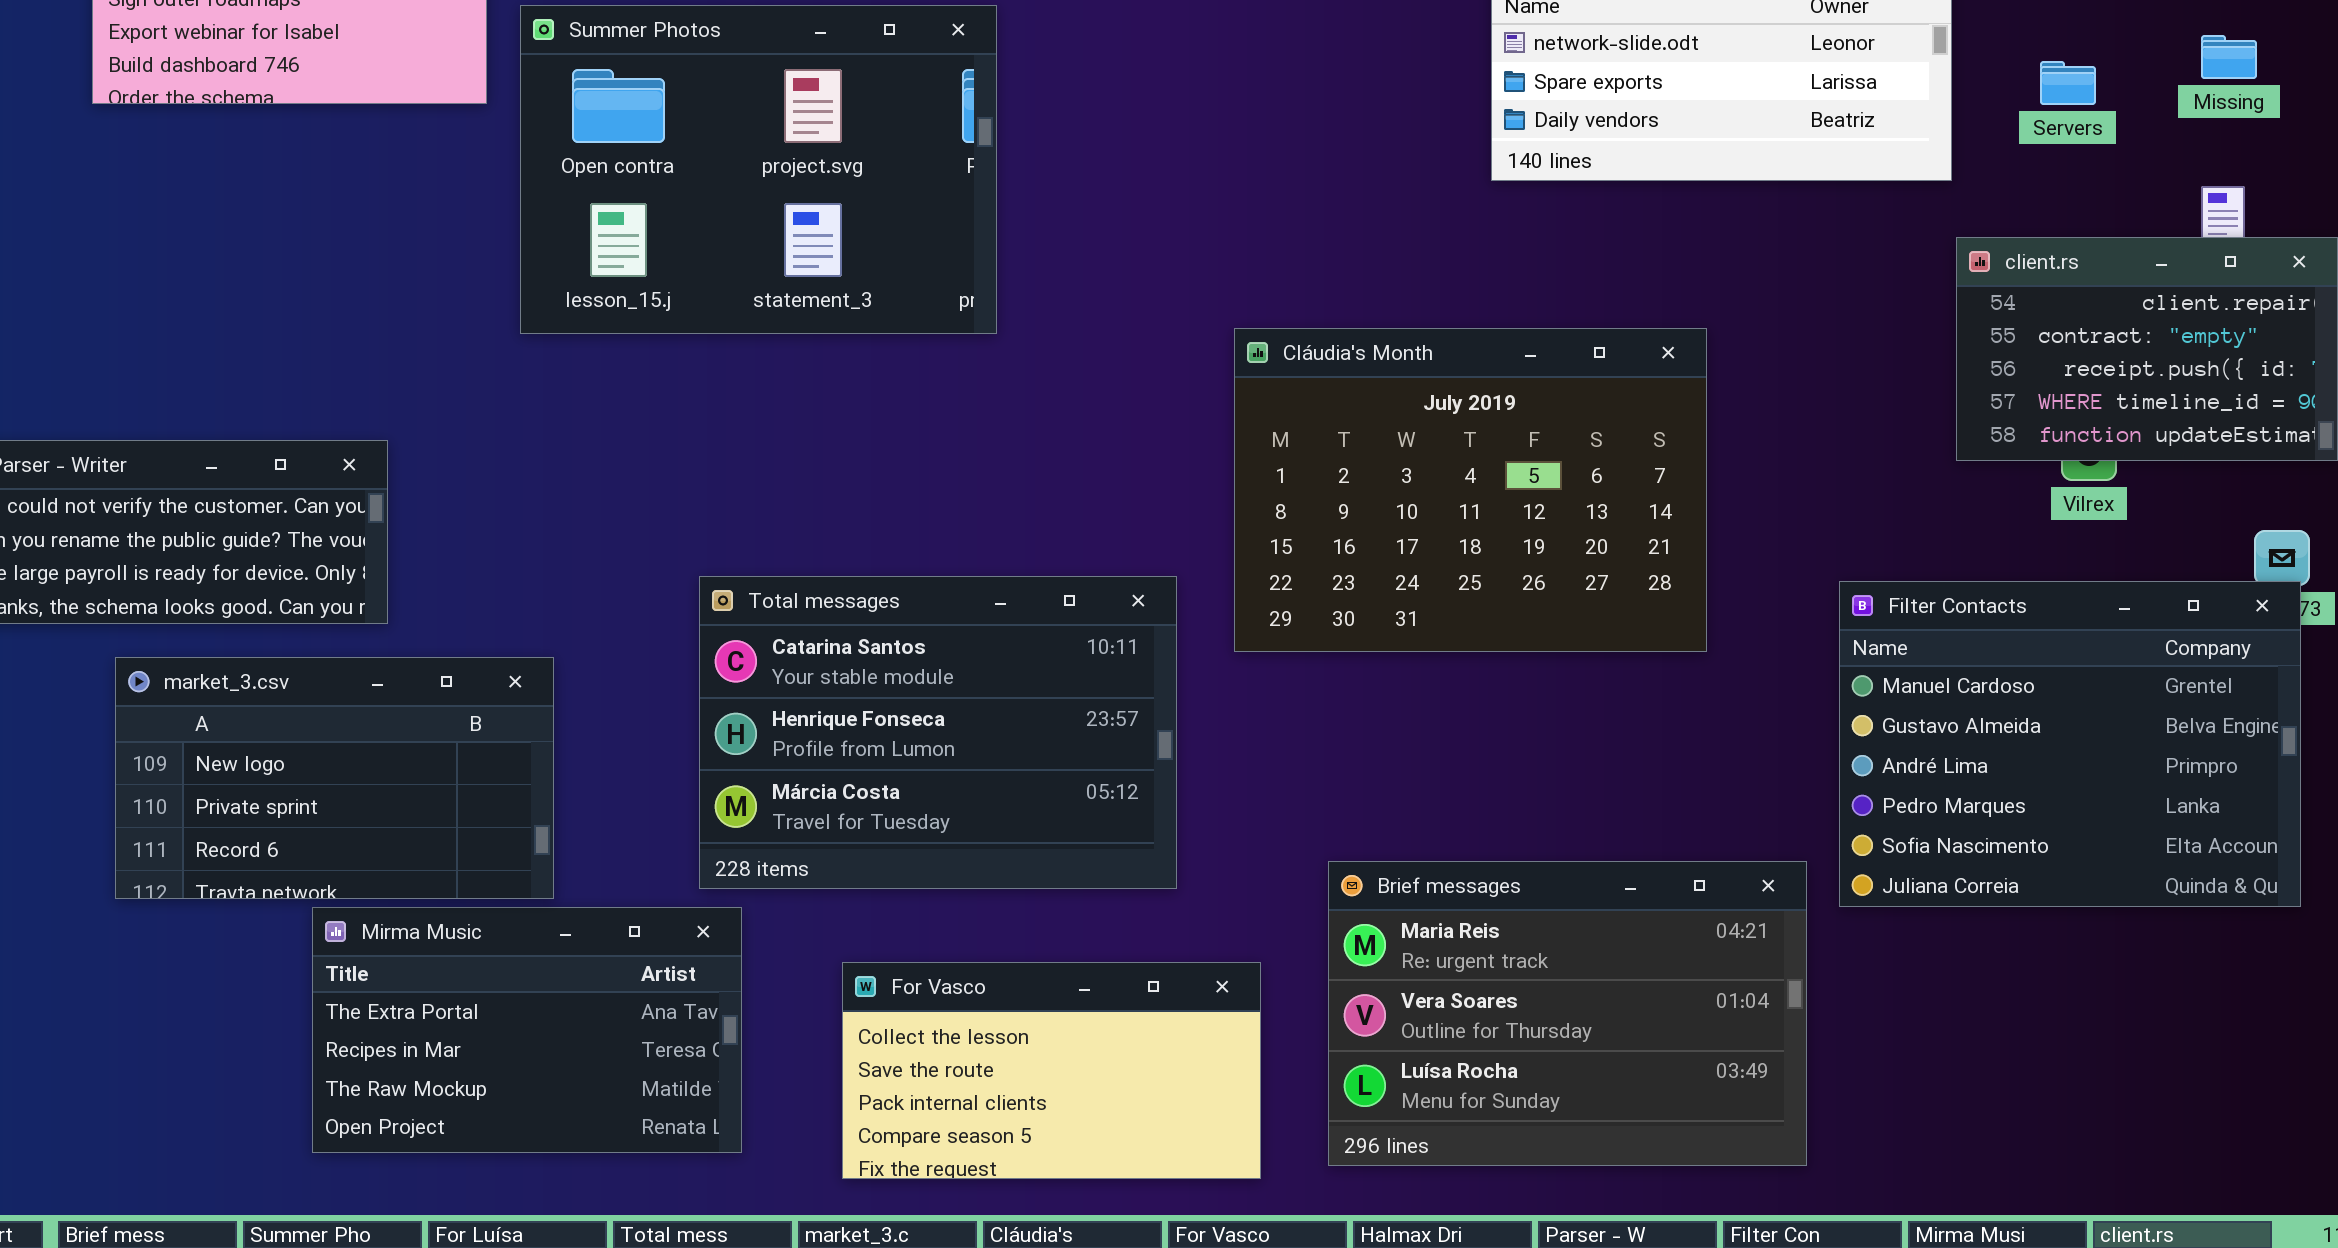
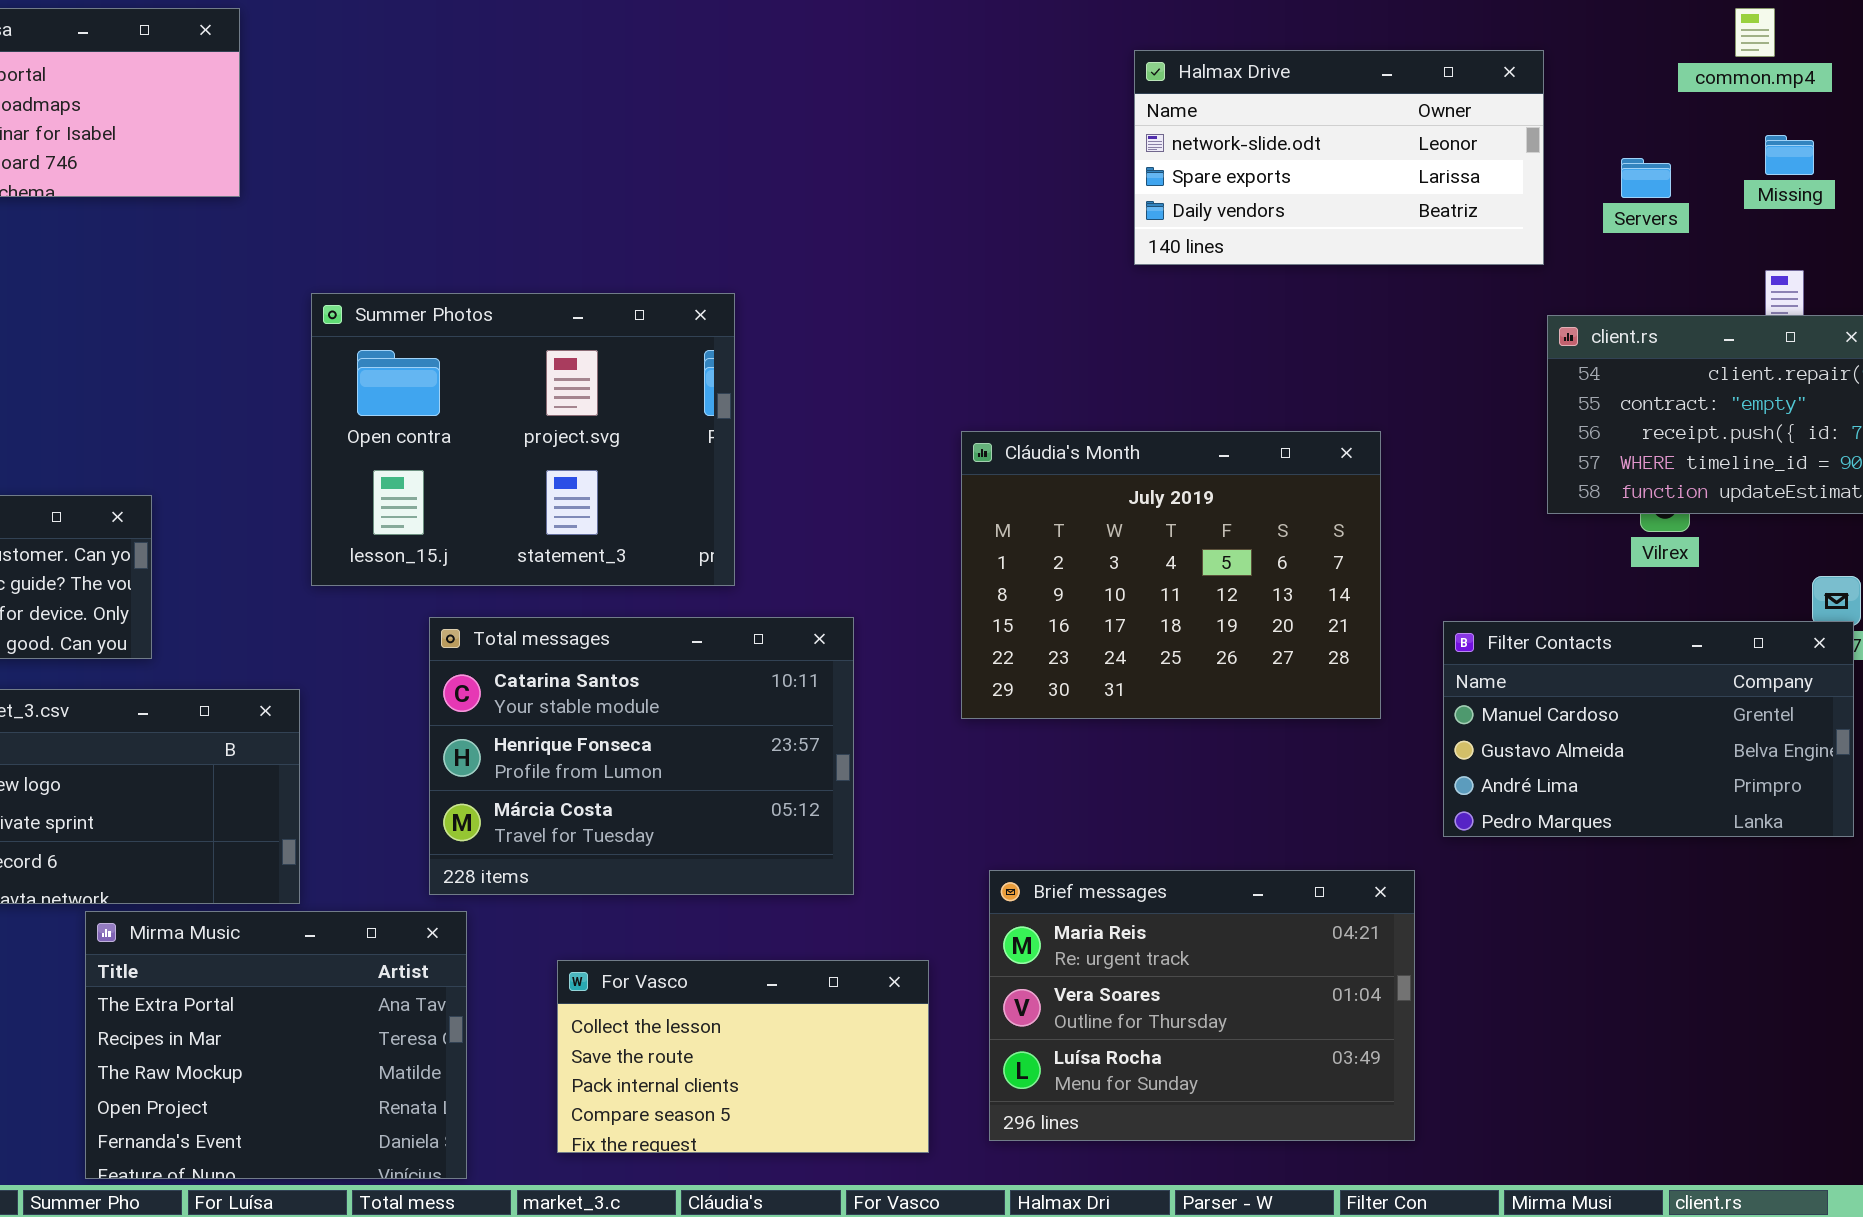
Summer Photos: [520,5,997,334] -> [311,293,735,586], moved
Cláudia's Month: [1234,328,1707,652] -> [961,431,1381,719], moved
Filter Contacts: [1839,581,2301,907] -> [1443,621,1854,837], resized
Mirma Music: [312,907,742,1153] -> [85,911,467,1179], resized

